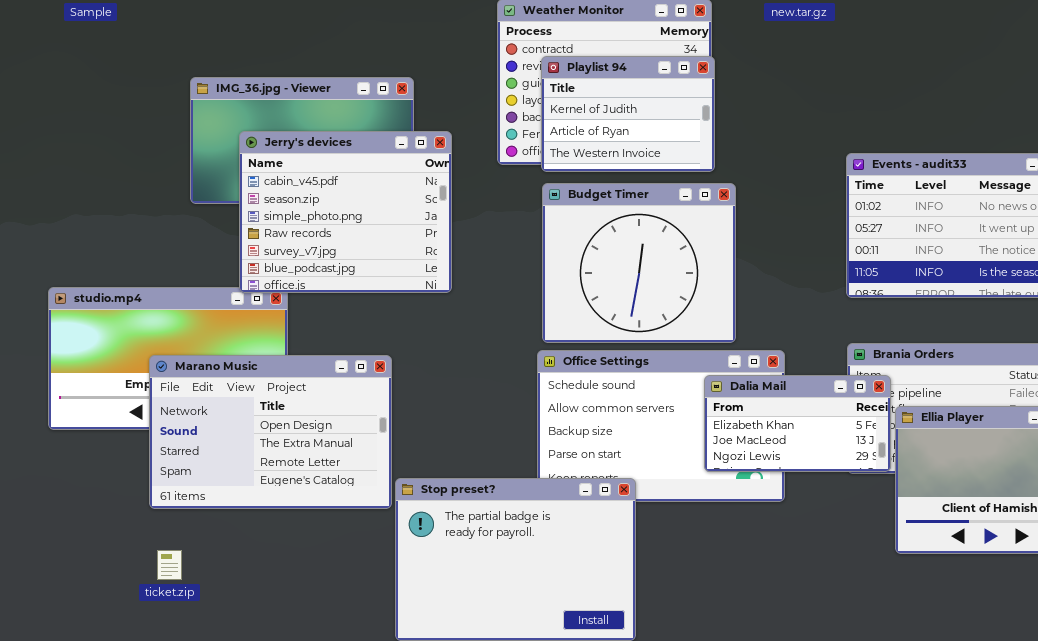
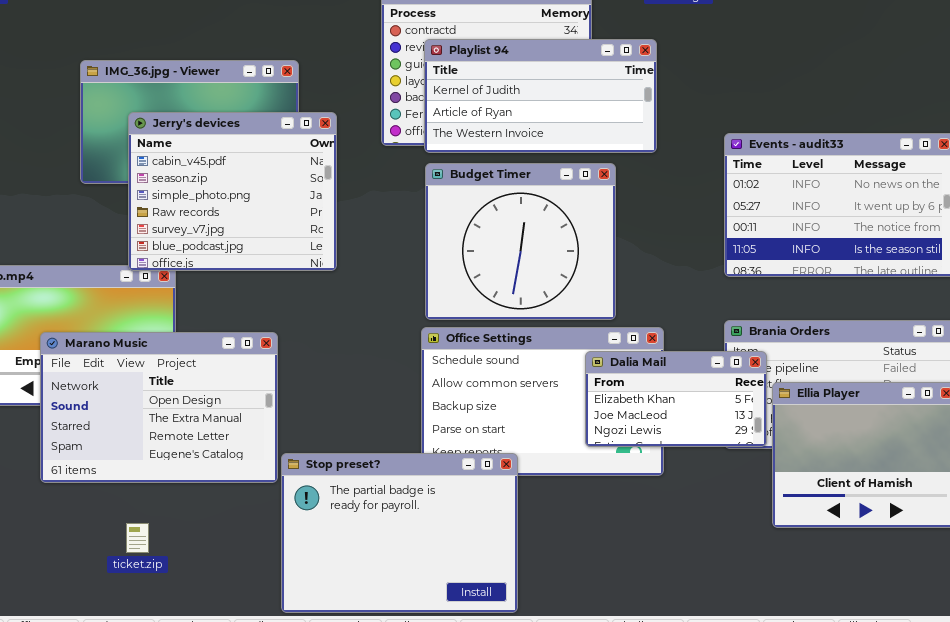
Playlist 94: [541,56,715,172] -> [424,39,657,153], resized
ticket.zip: [157,550,182,580] -> [126,523,149,553], moved

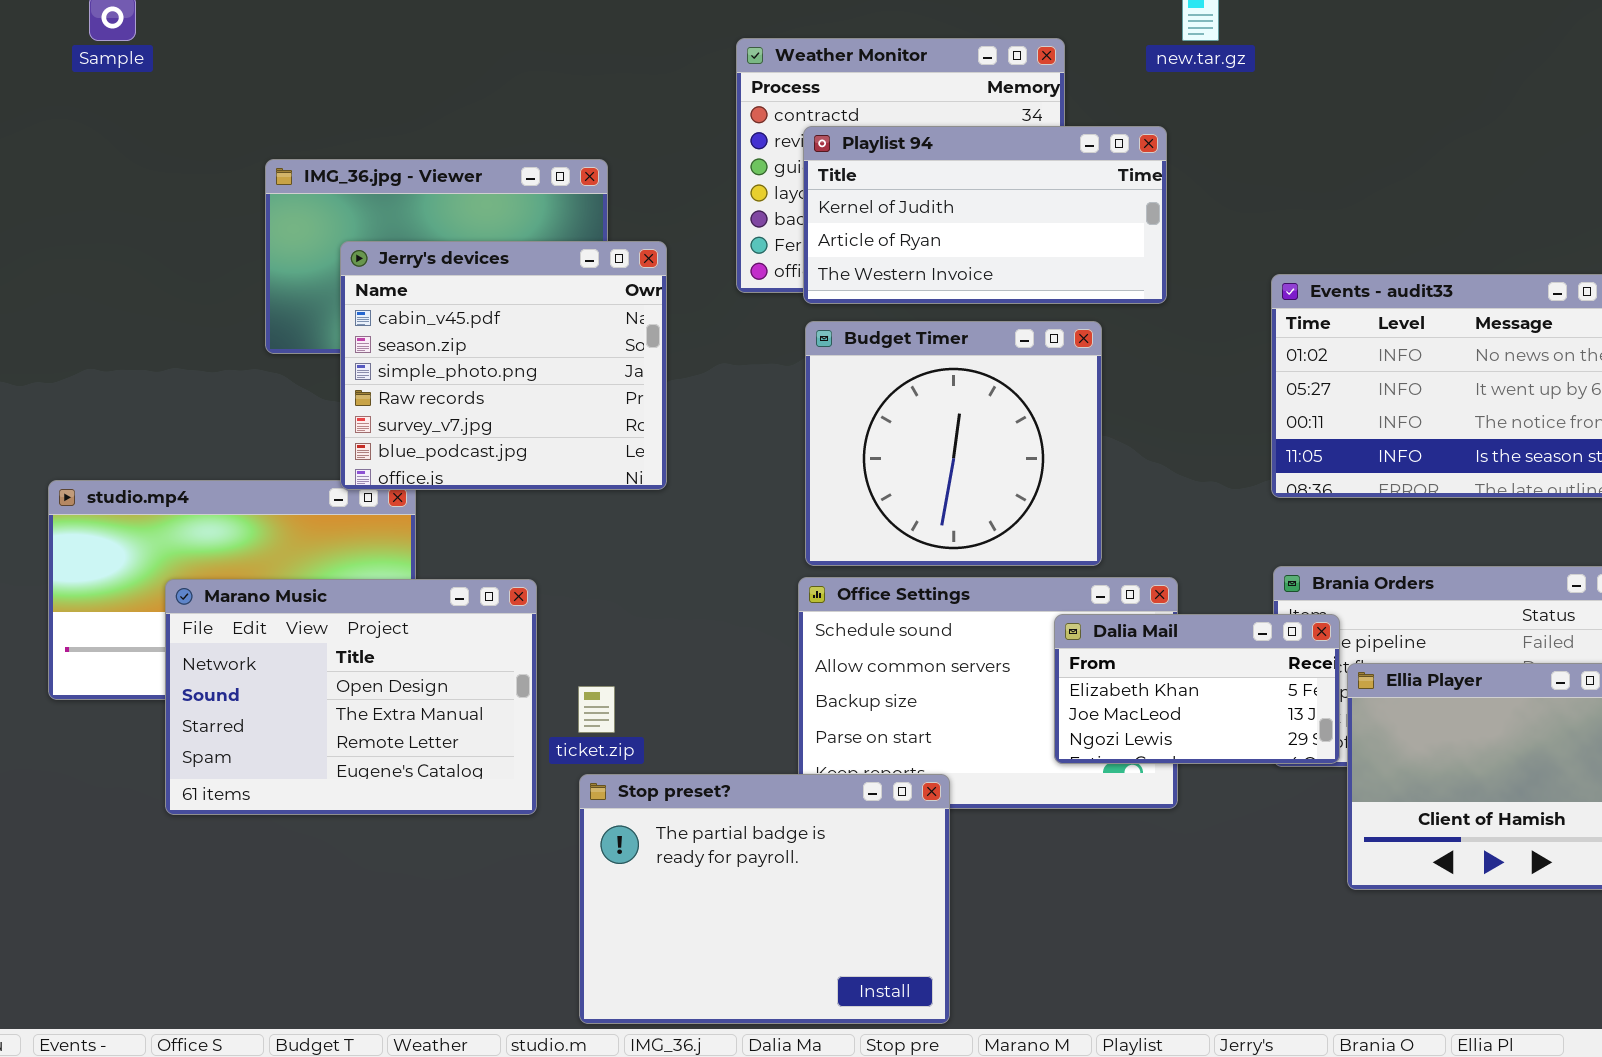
Marano Music: [40,332,278,483] -> [165,579,537,815], moved
ticket.zip: [126,523,149,553] -> [578,686,615,733], moved

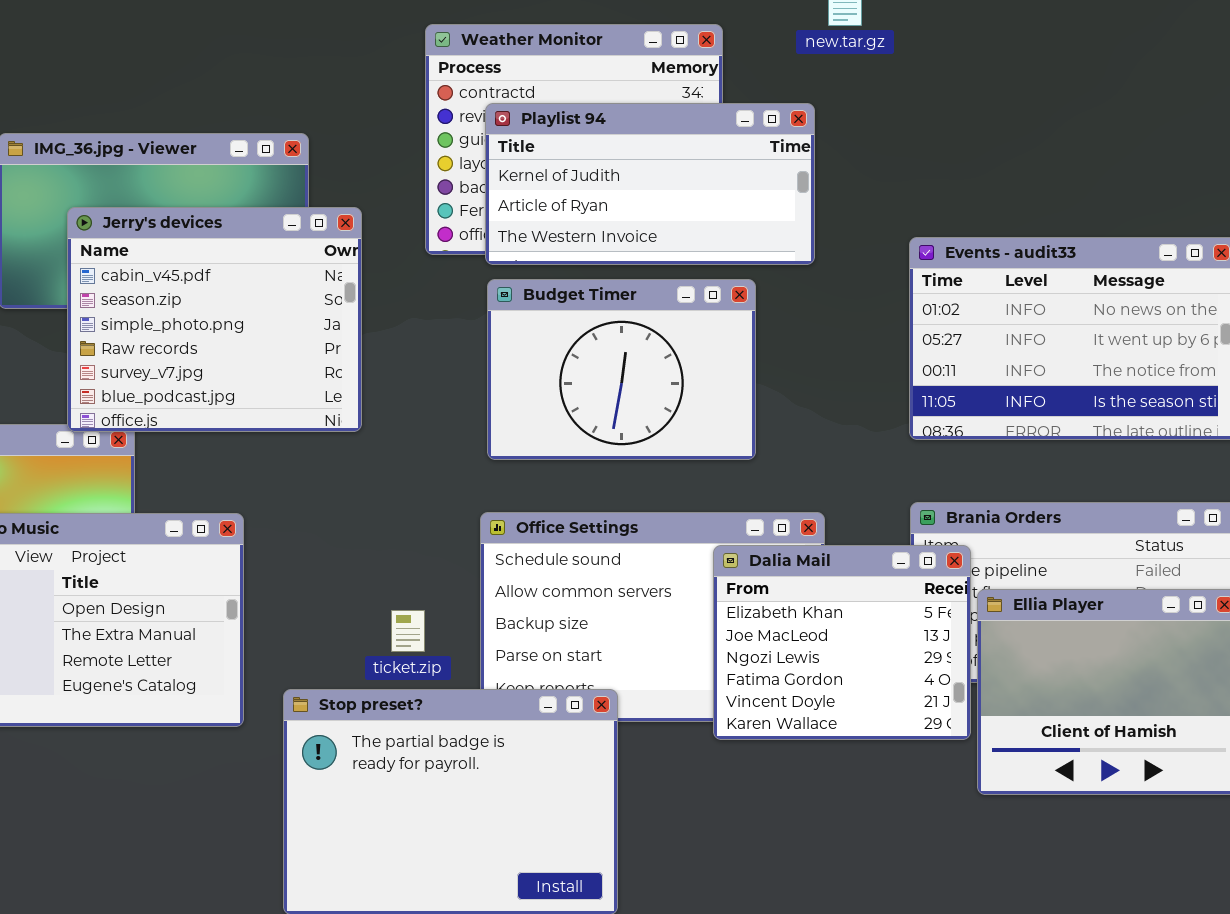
Budget Timer: [805,321,1102,566] -> [487,279,756,460], resized
Dalia Mail: [1054,614,1340,764] -> [713,545,971,740], resized
ticket.zip: [578,686,615,733] -> [391,610,425,652], moved

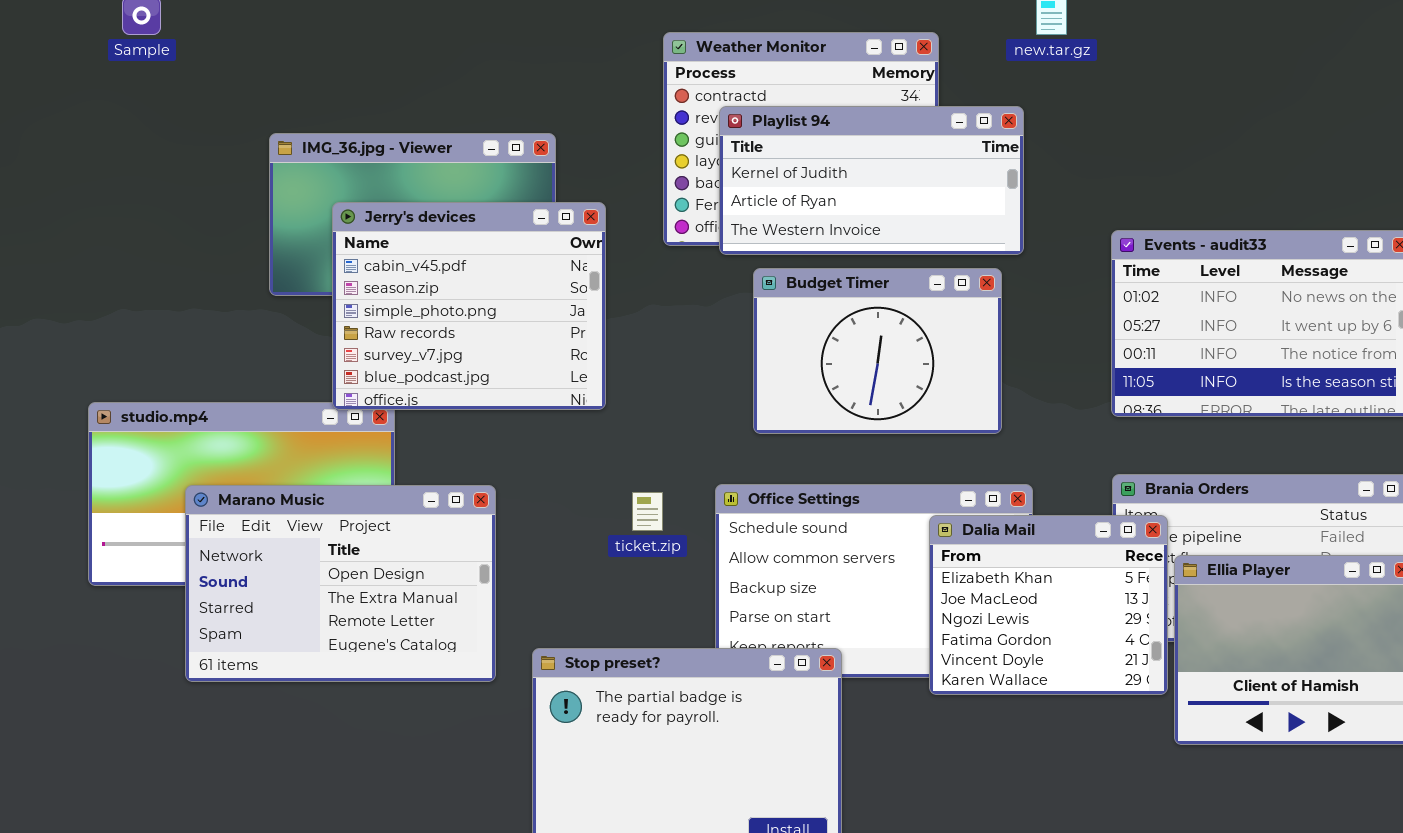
Budget Timer: [487,279,756,460] -> [753,268,1002,434], moved
ticket.zip: [391,610,425,652] -> [632,492,663,531], moved

